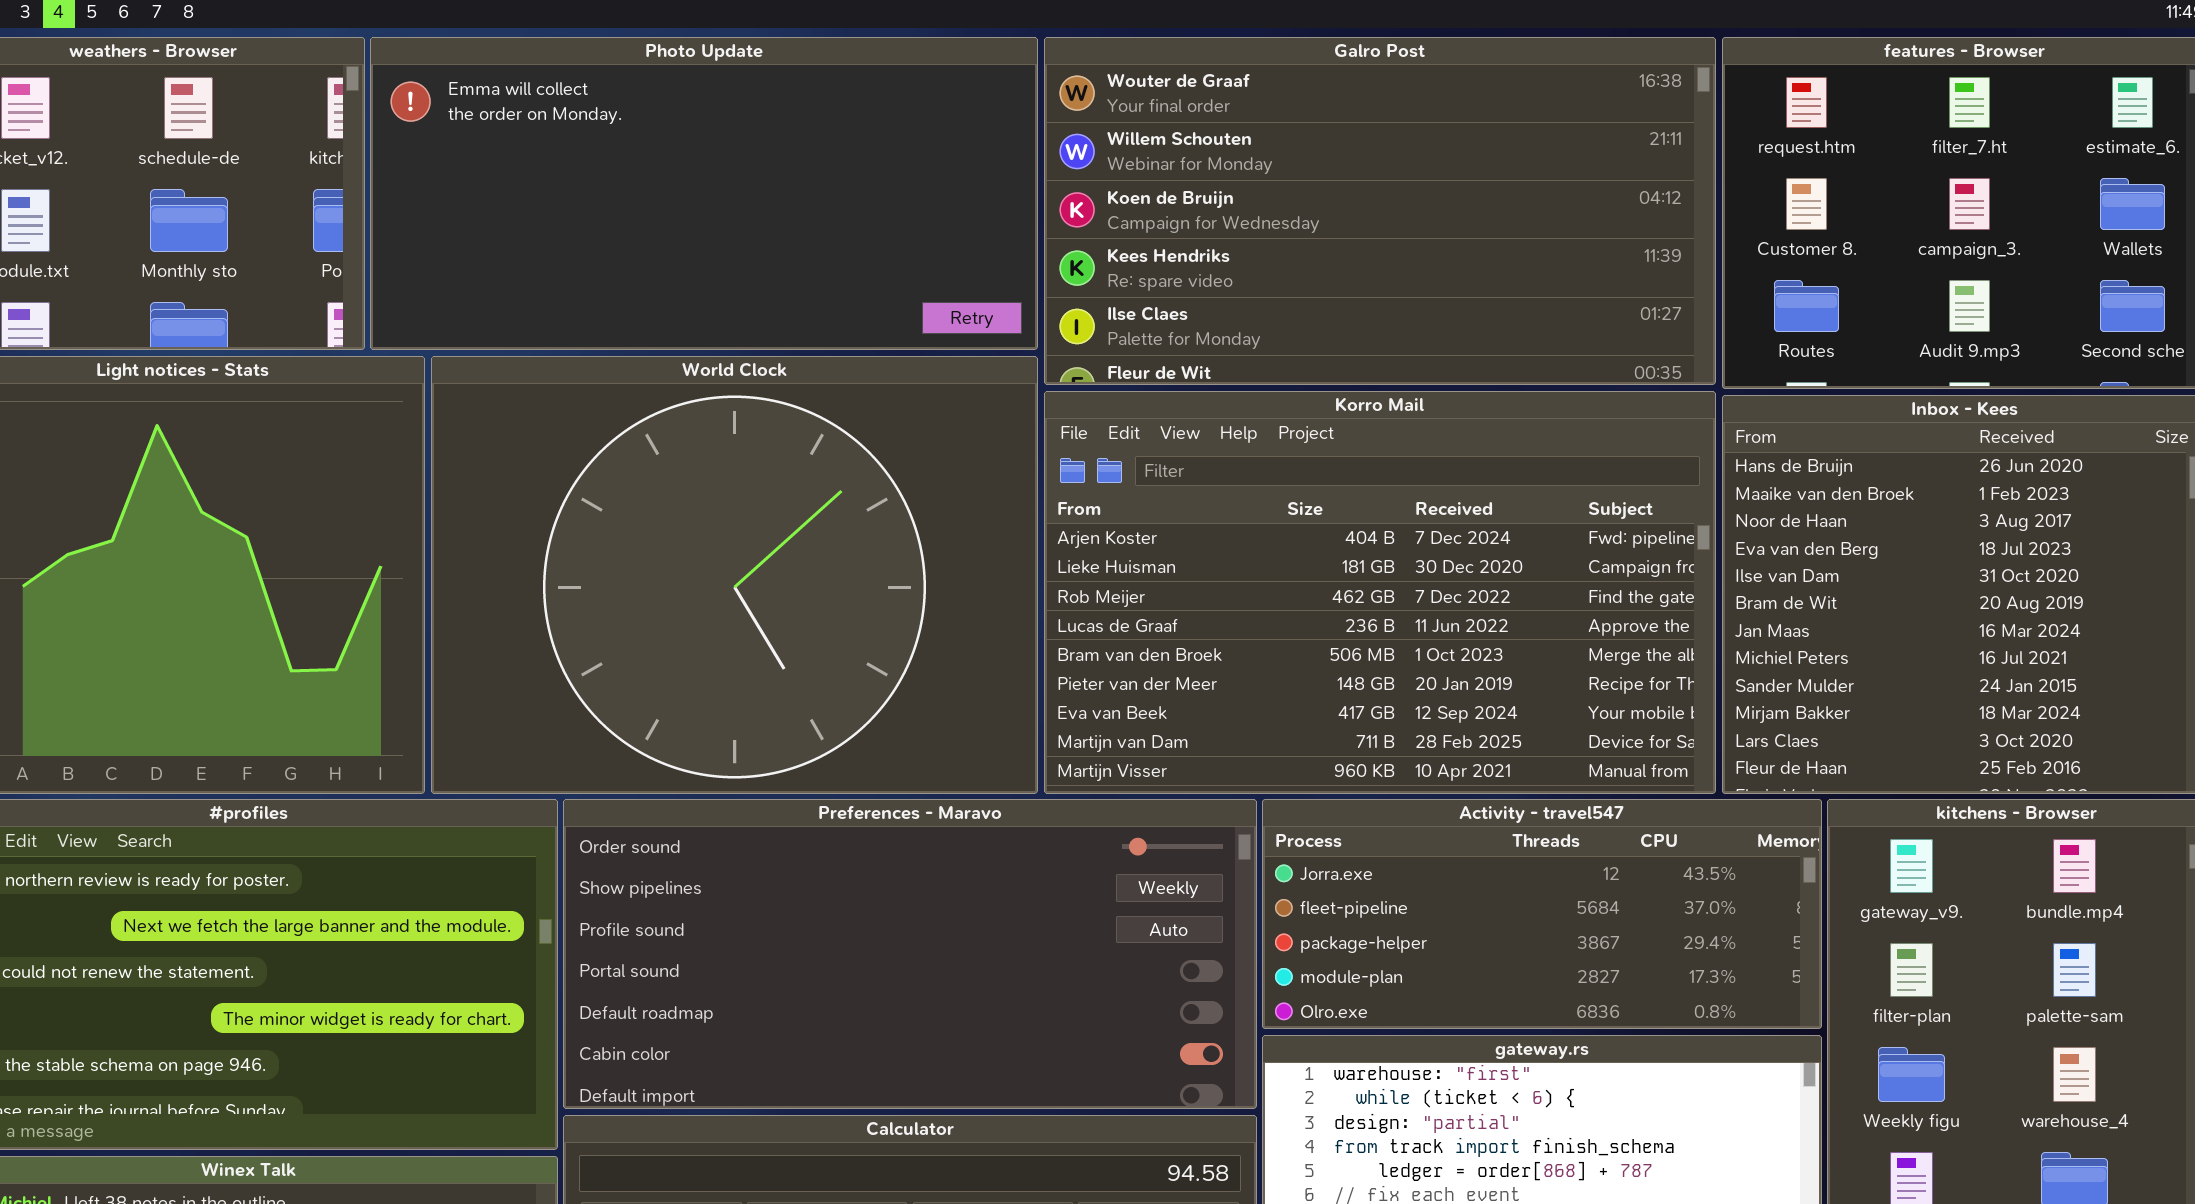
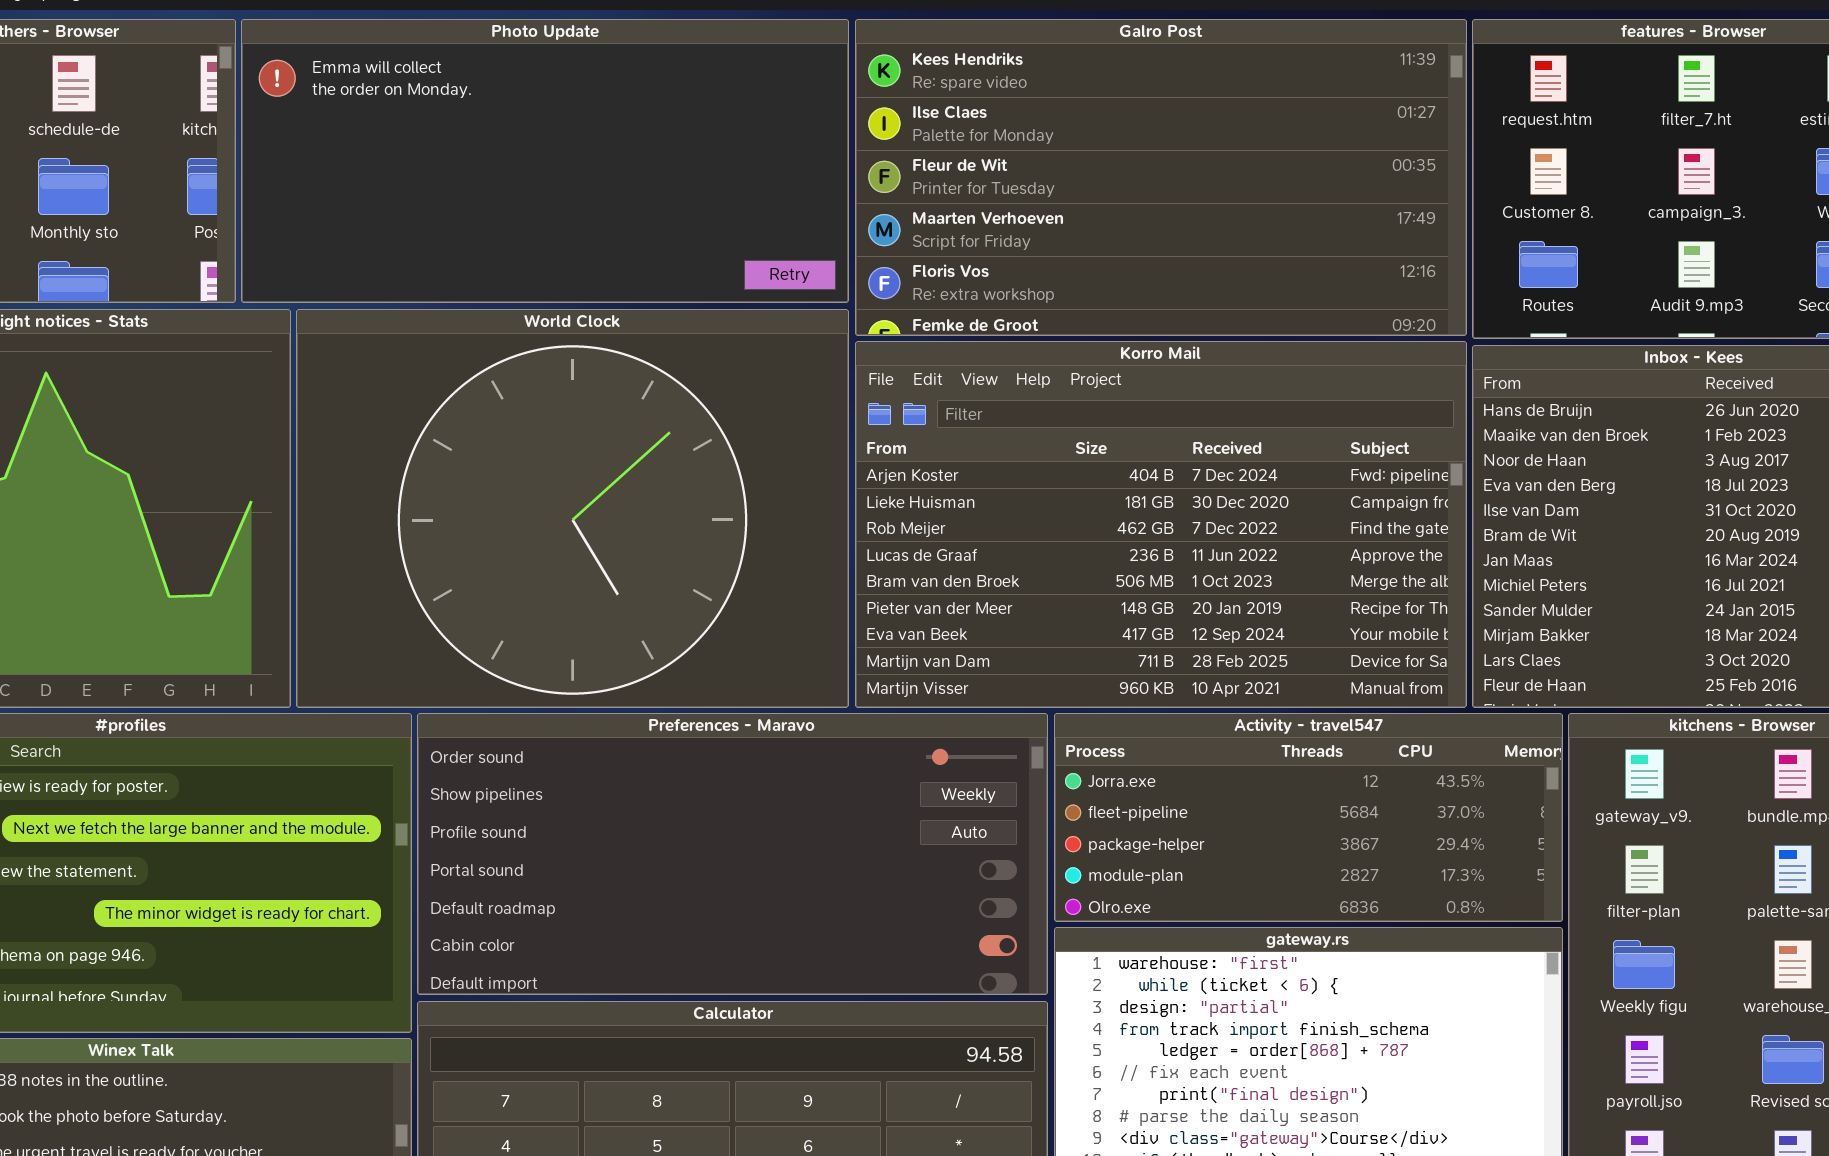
Galro Post: [1044,37,1716,385] -> [855,19,1467,336], scrolled down 3 rows

